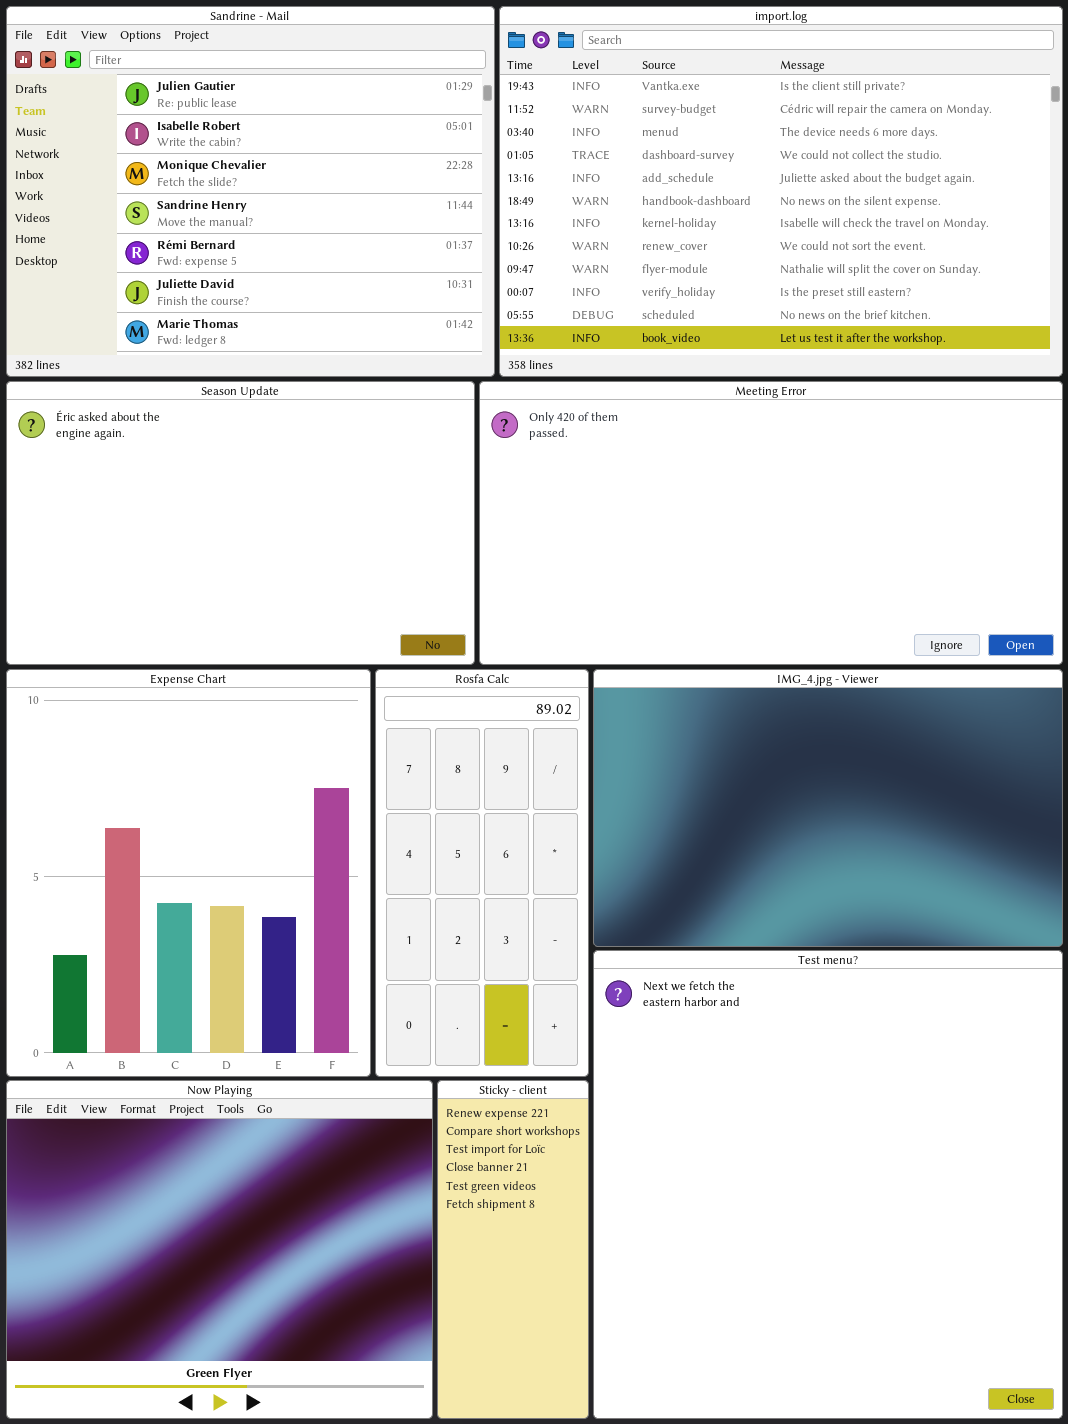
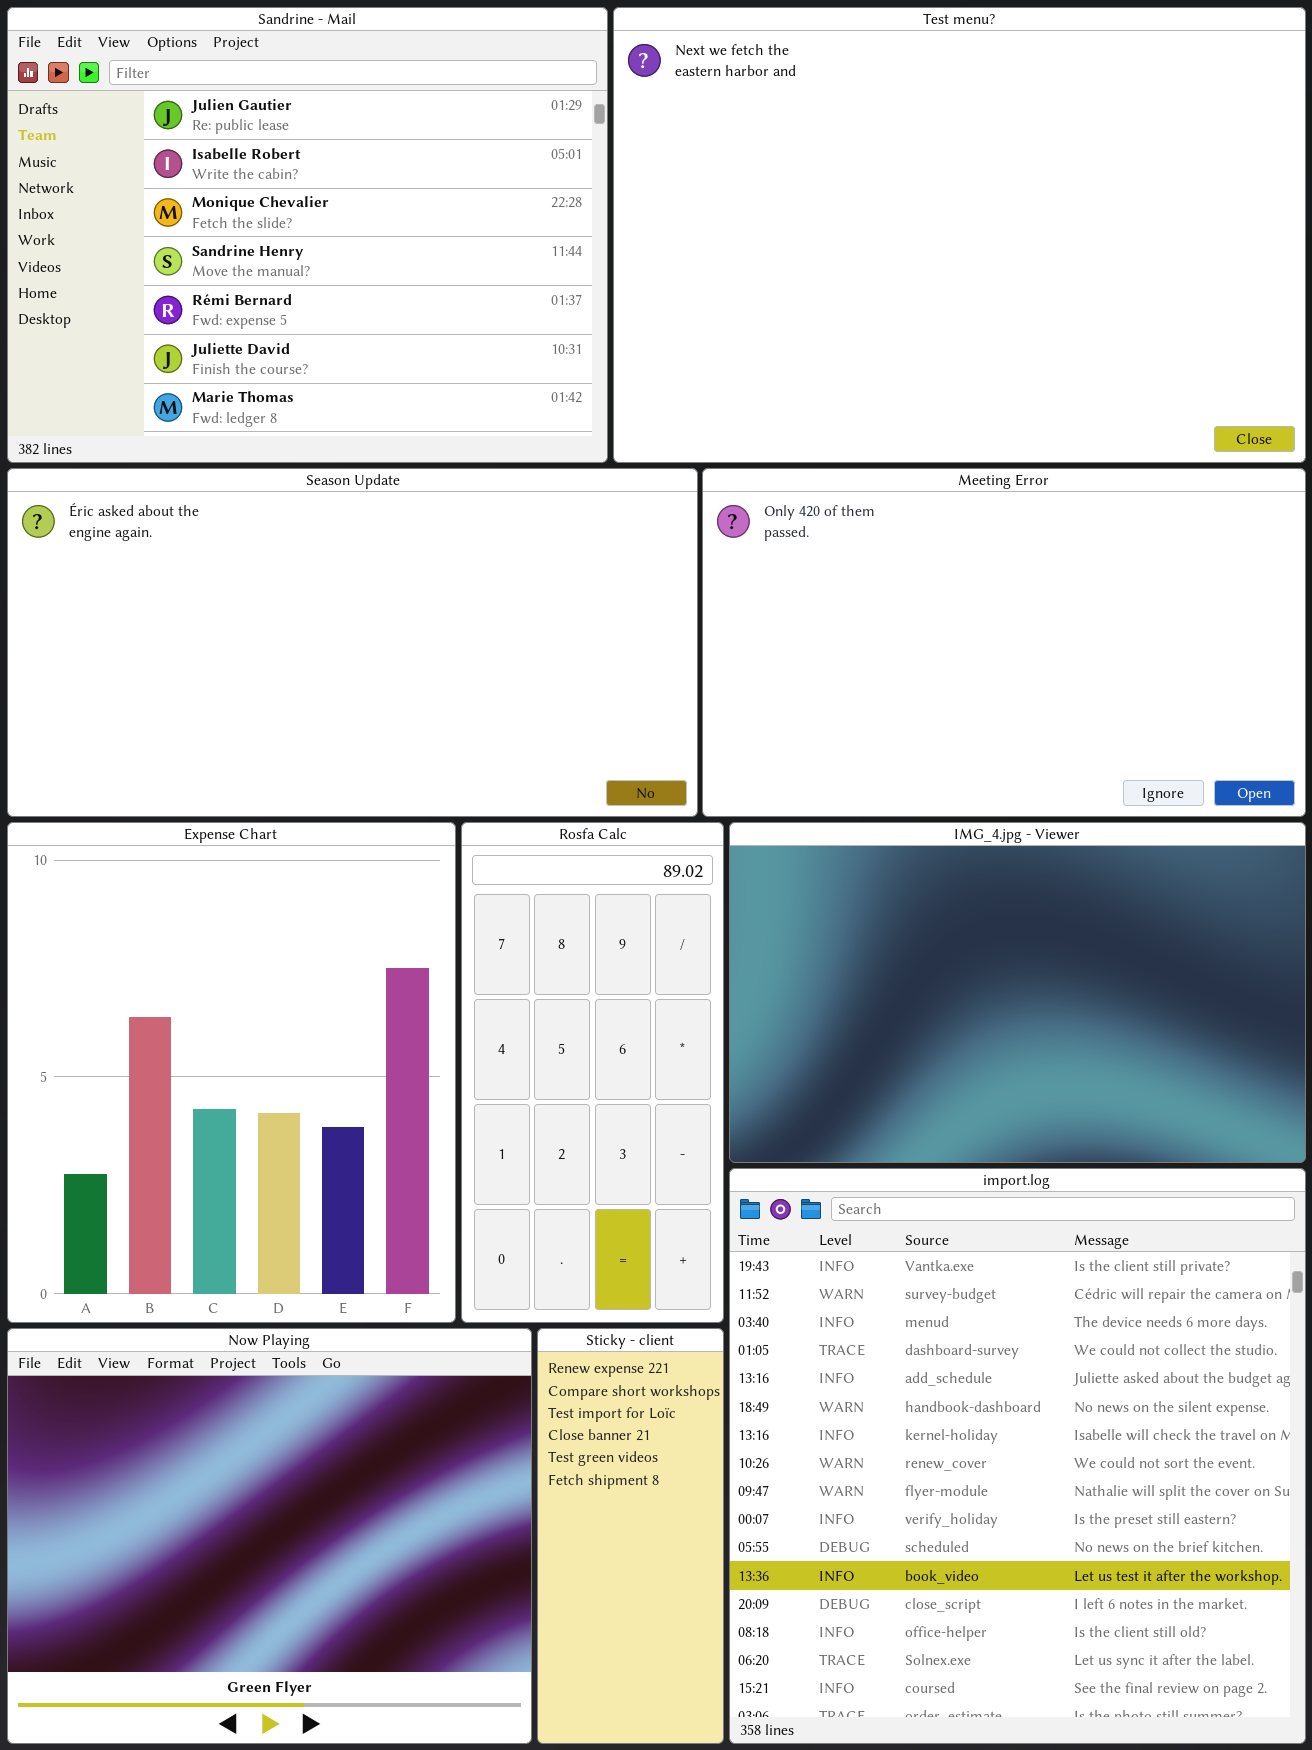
import.log: [499,6,1063,377] -> [729,1168,1306,1744], moved, resized
Season Update: [6,381,475,665] -> [7,468,698,817], resized
Meeting Error: [479,381,1063,665] -> [702,468,1306,817], resized
Test menu?: [593,950,1063,1419] -> [613,7,1306,463], moved, resized

